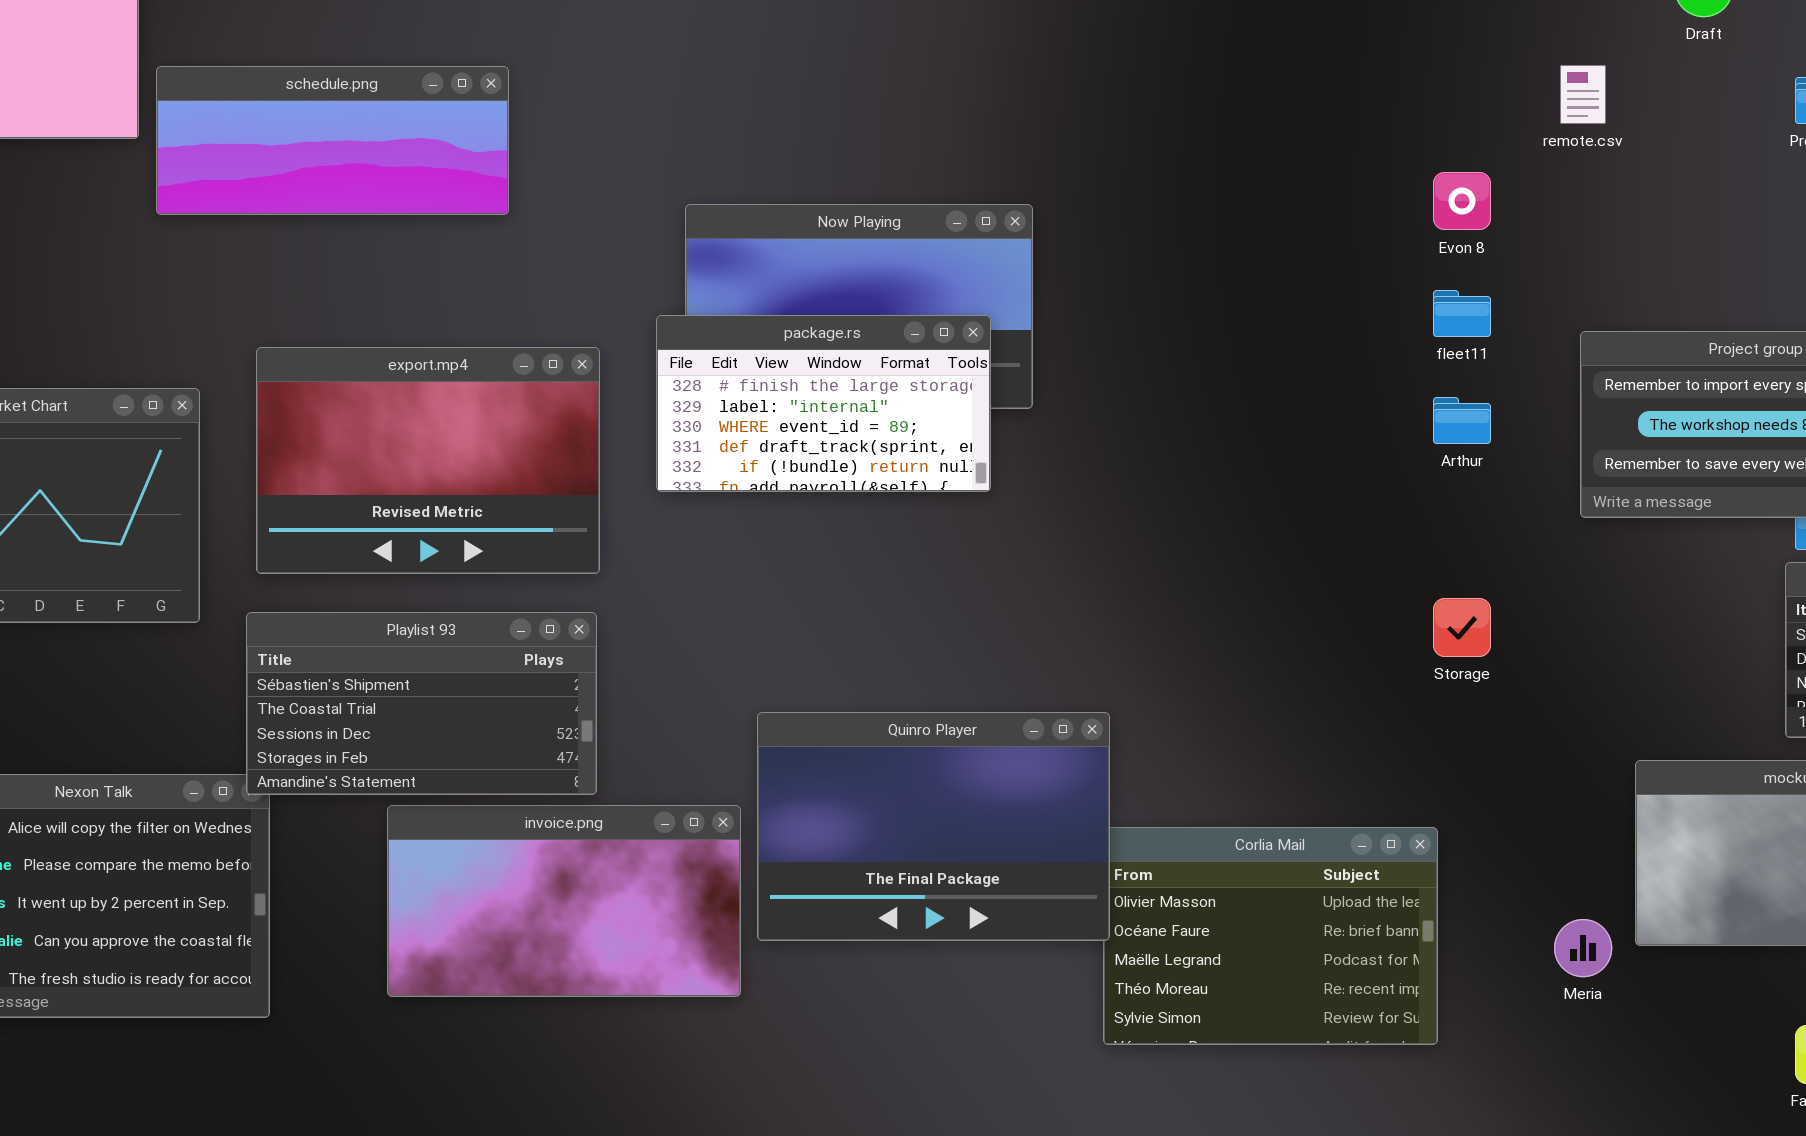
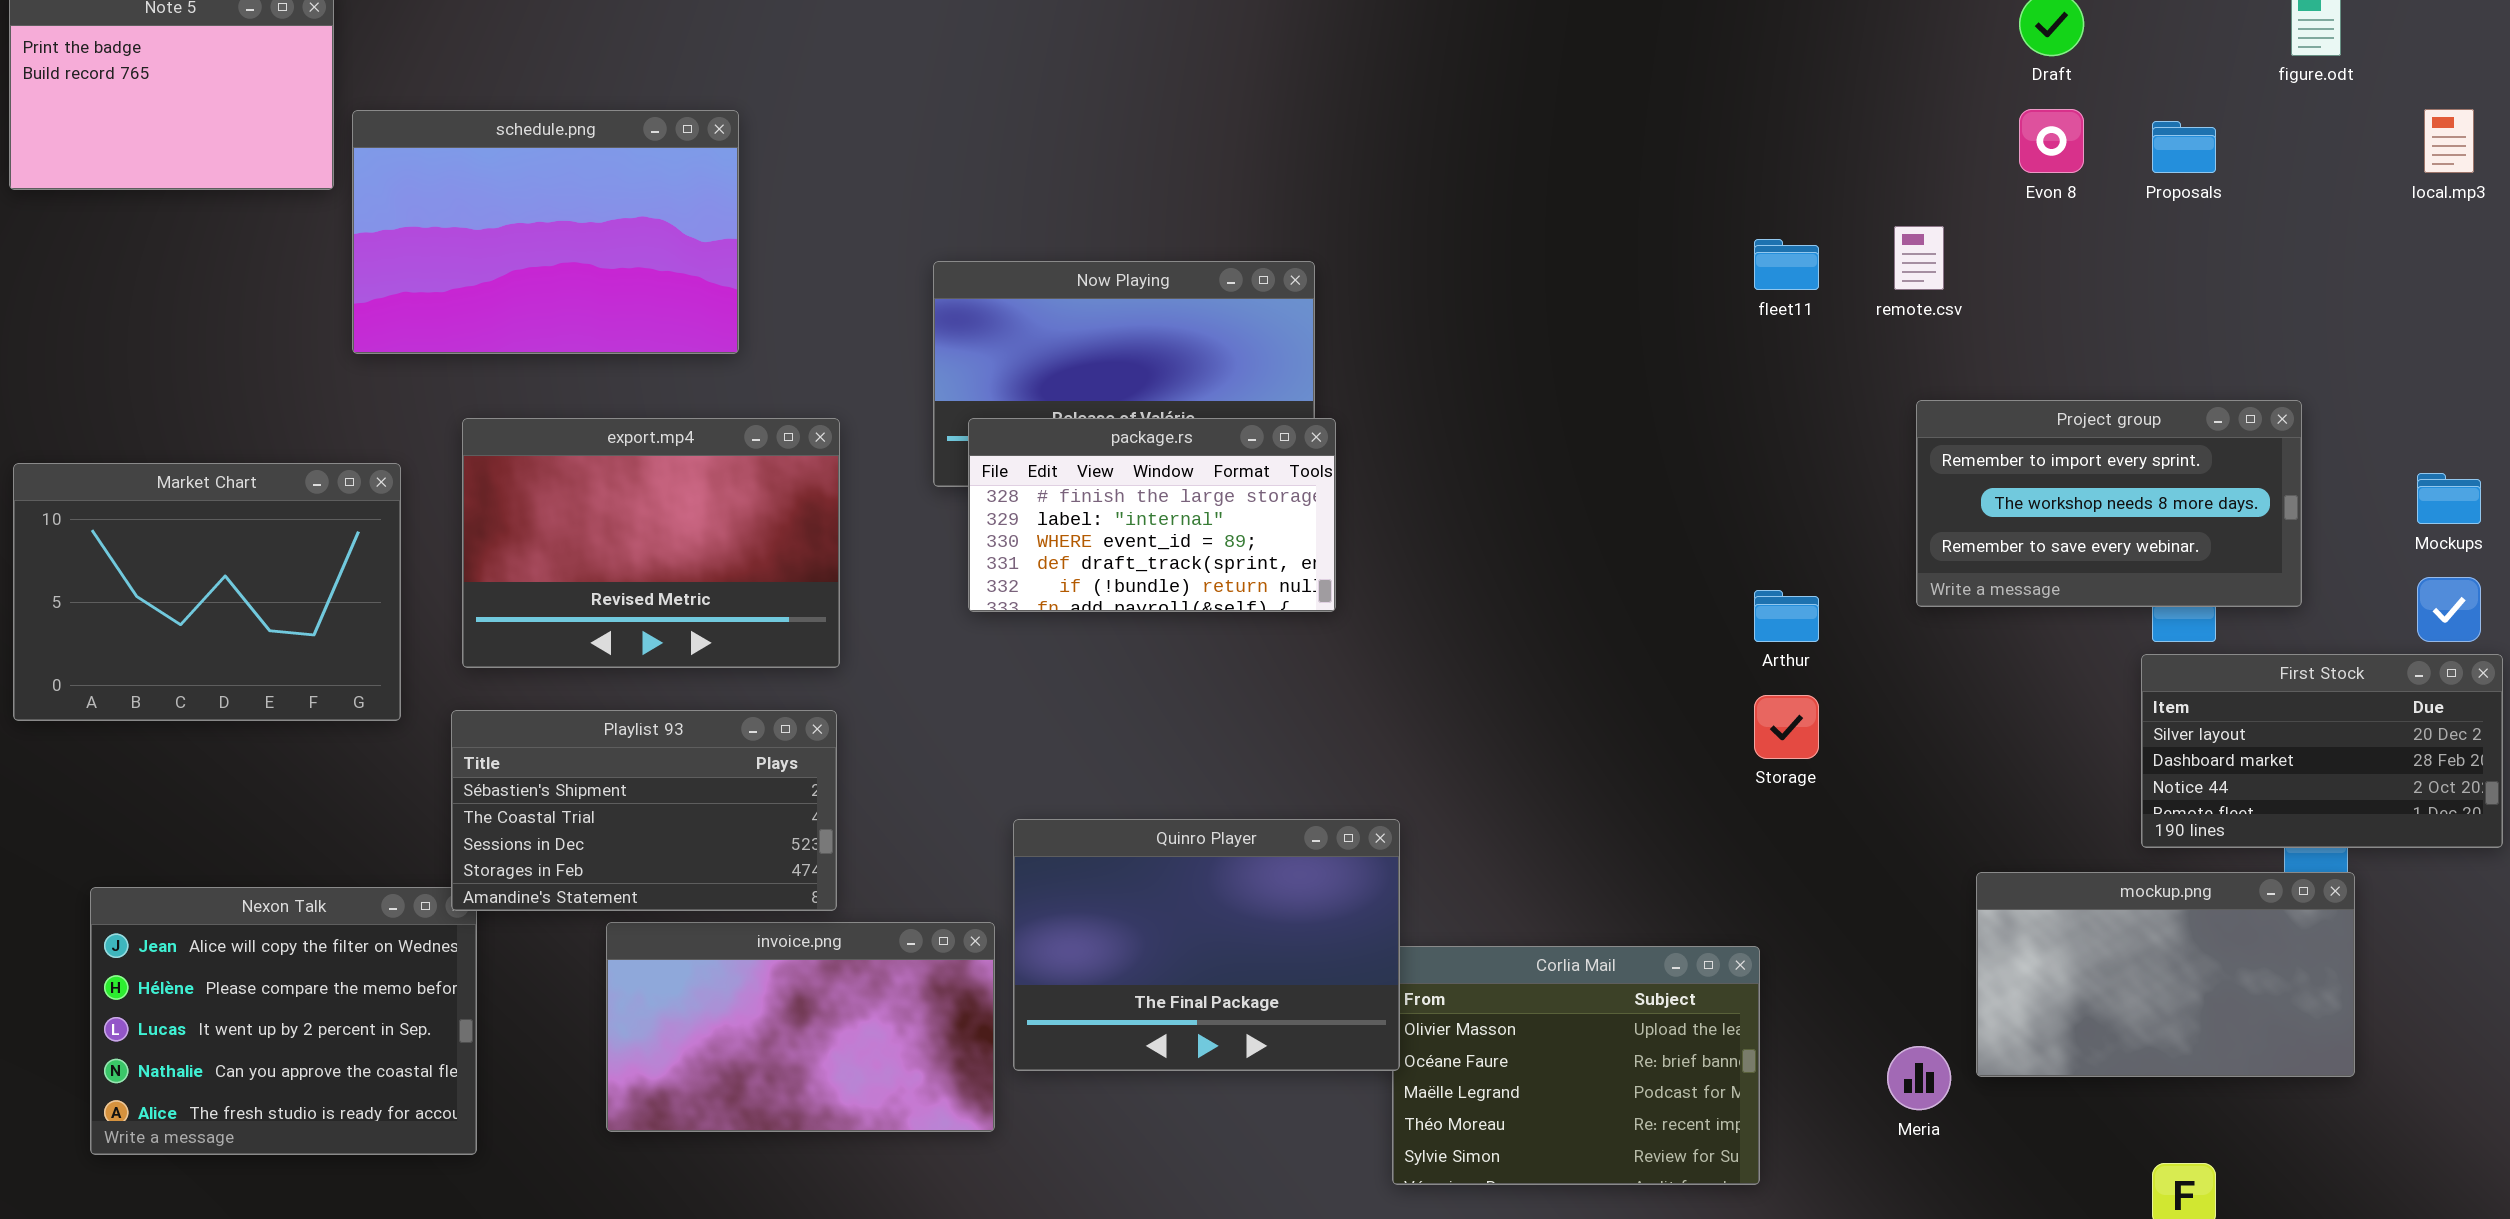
remote.csv: [1560,65,1606,124] -> [1894,226,1944,290], moved
schedule.png: [156,66,509,215] -> [352,110,739,354], resized
Evon 8: [1433,172,1491,230] -> [2019,109,2084,173], moved
fleet11: [1433,290,1491,337] -> [1754,239,1819,290], moved
package.rs: [656,315,991,492] -> [968,418,1336,612], moved
Arthur: [1433,397,1491,444] -> [1754,590,1819,642], moved

